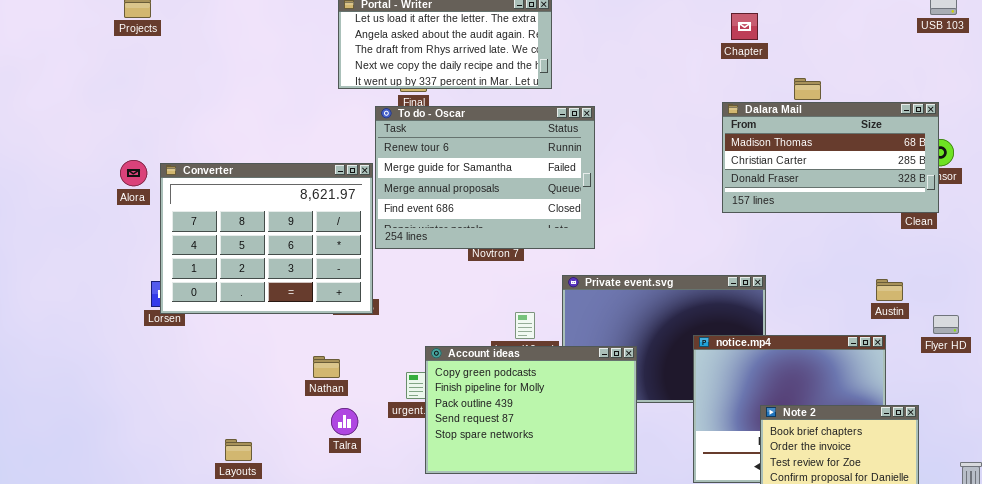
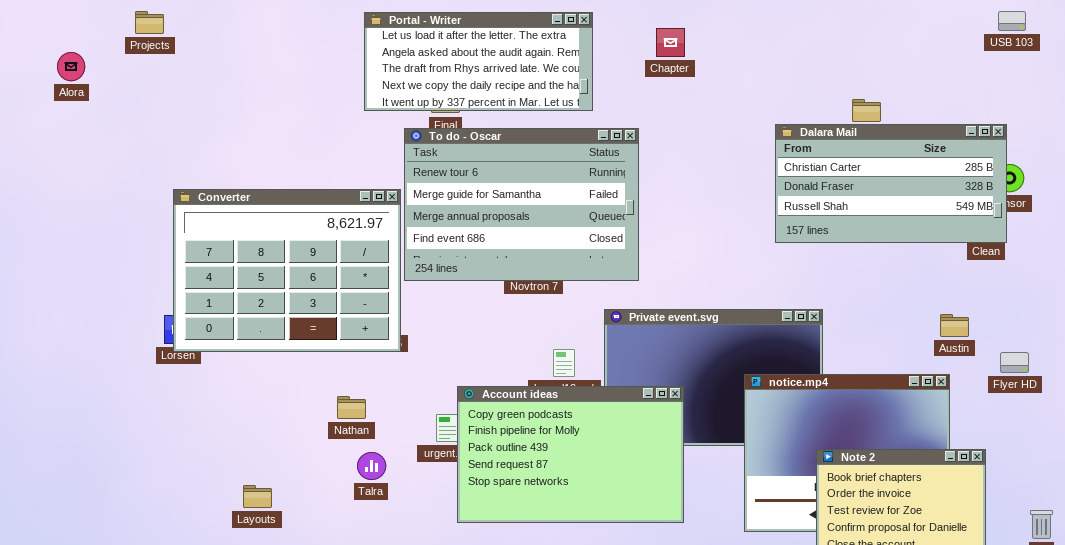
Chapter: [731,13,758,40] -> [656,28,685,57], moved
Dalara Mail: [722,102,939,213] -> [775,124,1007,243], scrolled down 1 row
Alora: [120,160,147,186] -> [57,52,85,81], moved

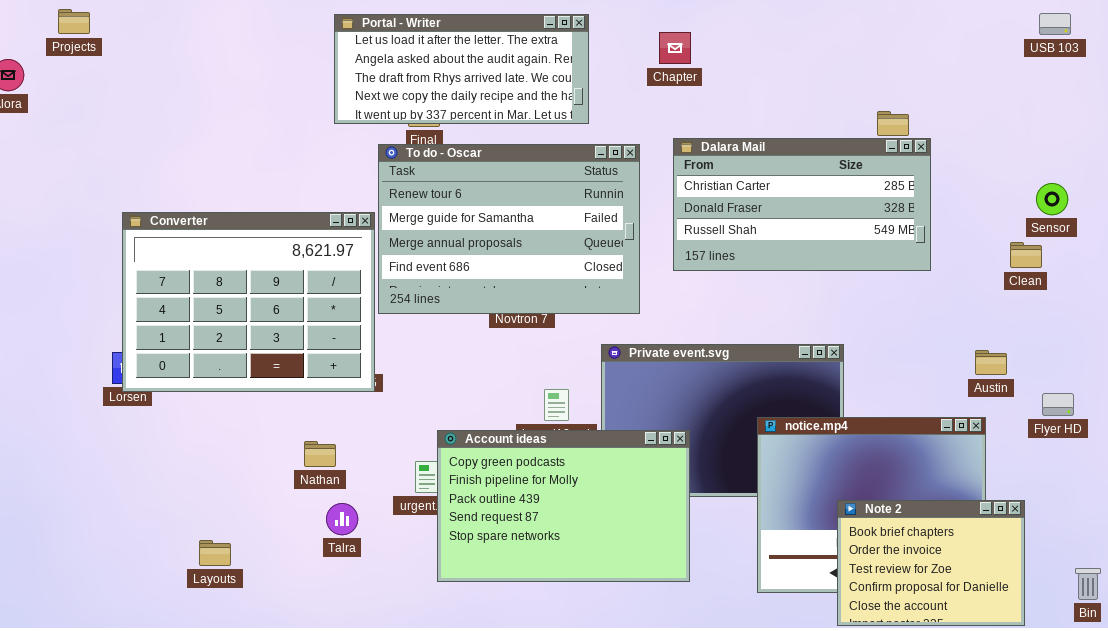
Projects: [135,11,164,34] -> [58,9,90,34], moved
Dalara Mail: [775,124,1007,243] -> [673,138,931,271], moved

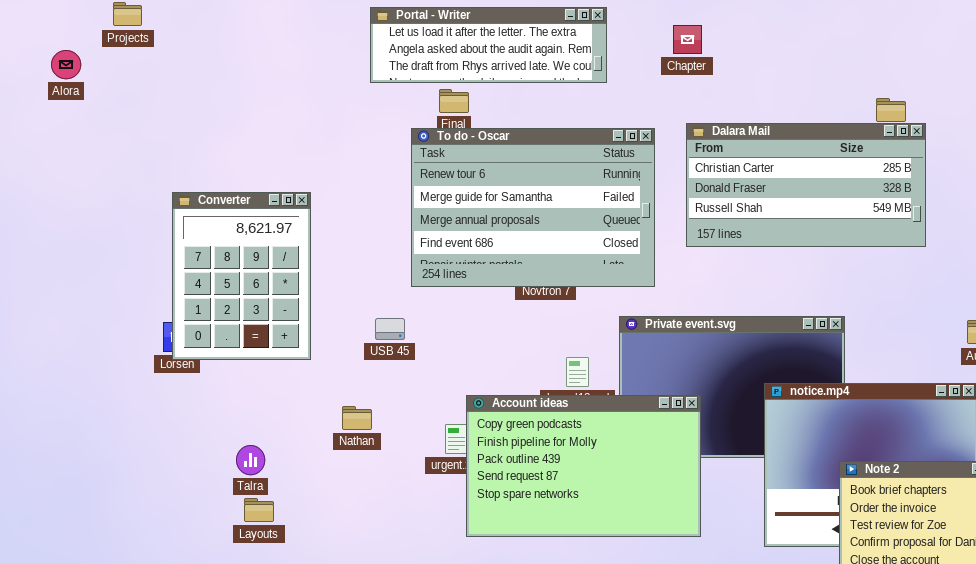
Portal - Writer: [334,14,589,124] -> [370,7,607,83], resized
Converter: [122,212,375,392] -> [172,192,311,360], resized
Talra: [326,503,358,535] -> [236,445,265,475], moved

